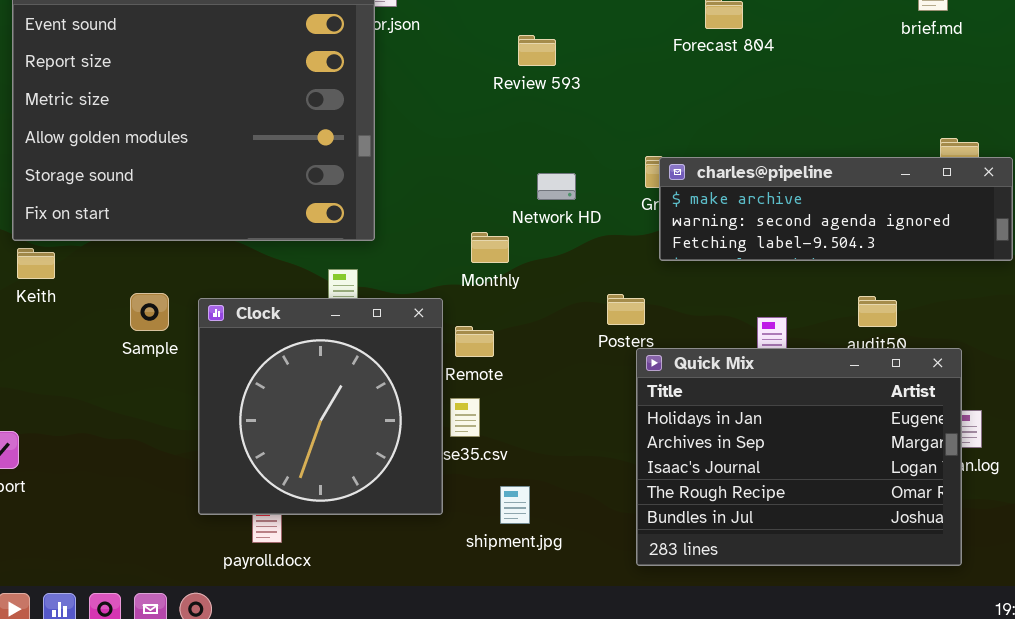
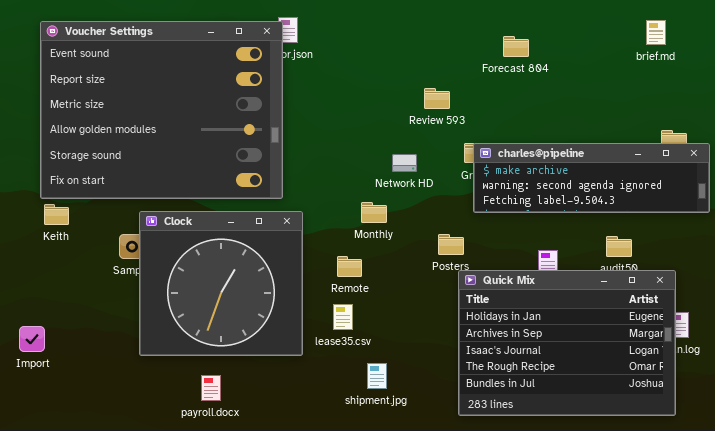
Review 593: [518,35,556,66] -> [424,88,450,109], moved
Monthly: [471,232,509,263] -> [361,202,387,223], moved
Clock: [198,298,443,515] -> [139,211,303,356], moved

